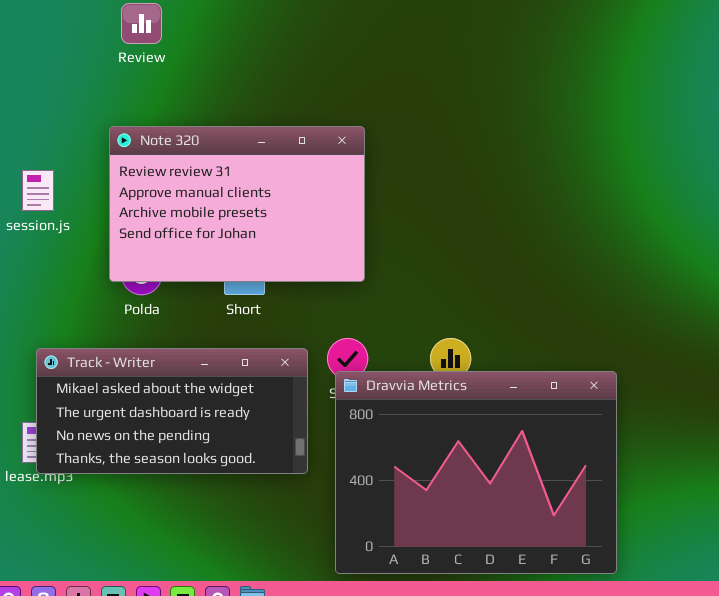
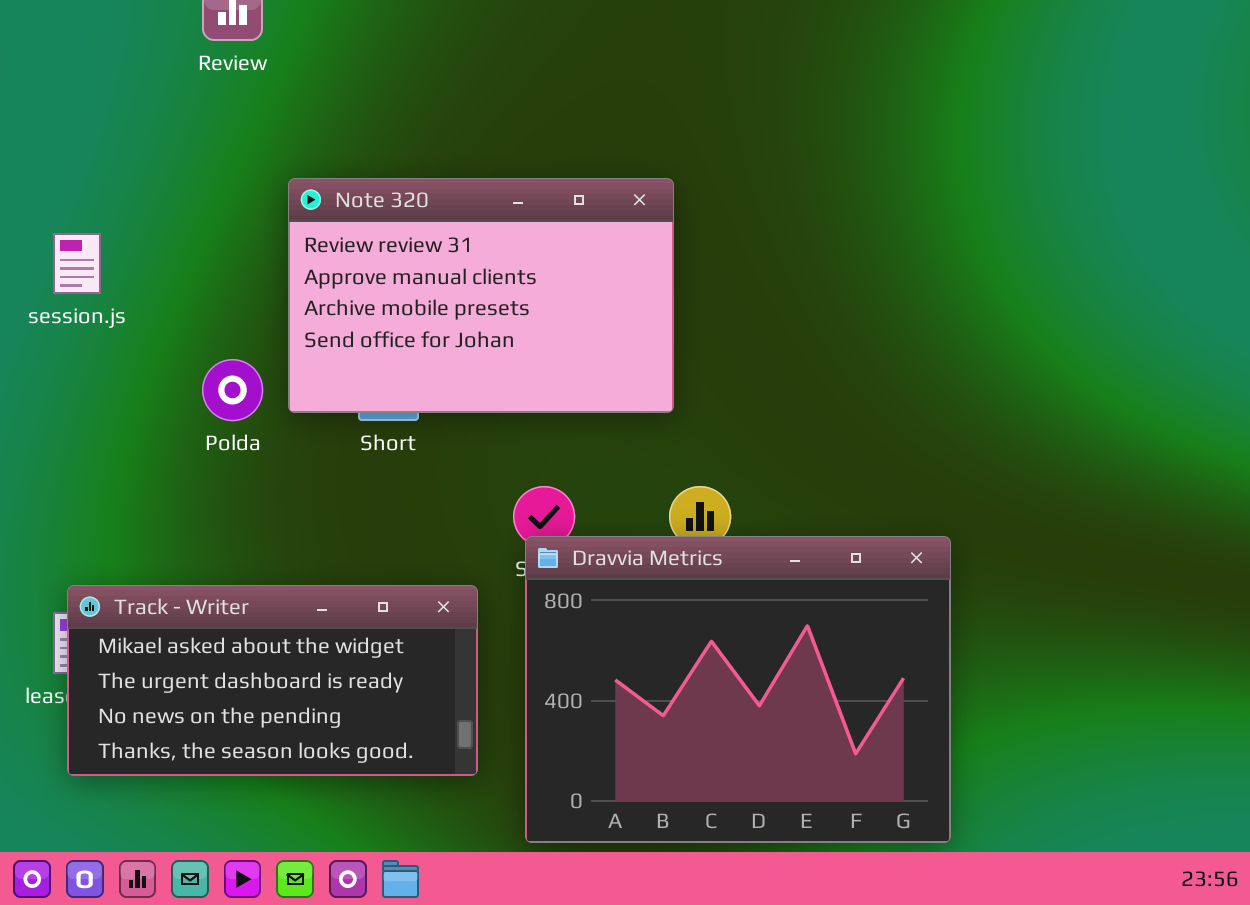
Note 320: [109,126,365,282] -> [288,178,674,413], moved
Track - Writer: [36,348,308,474] -> [67,585,478,776], moved

